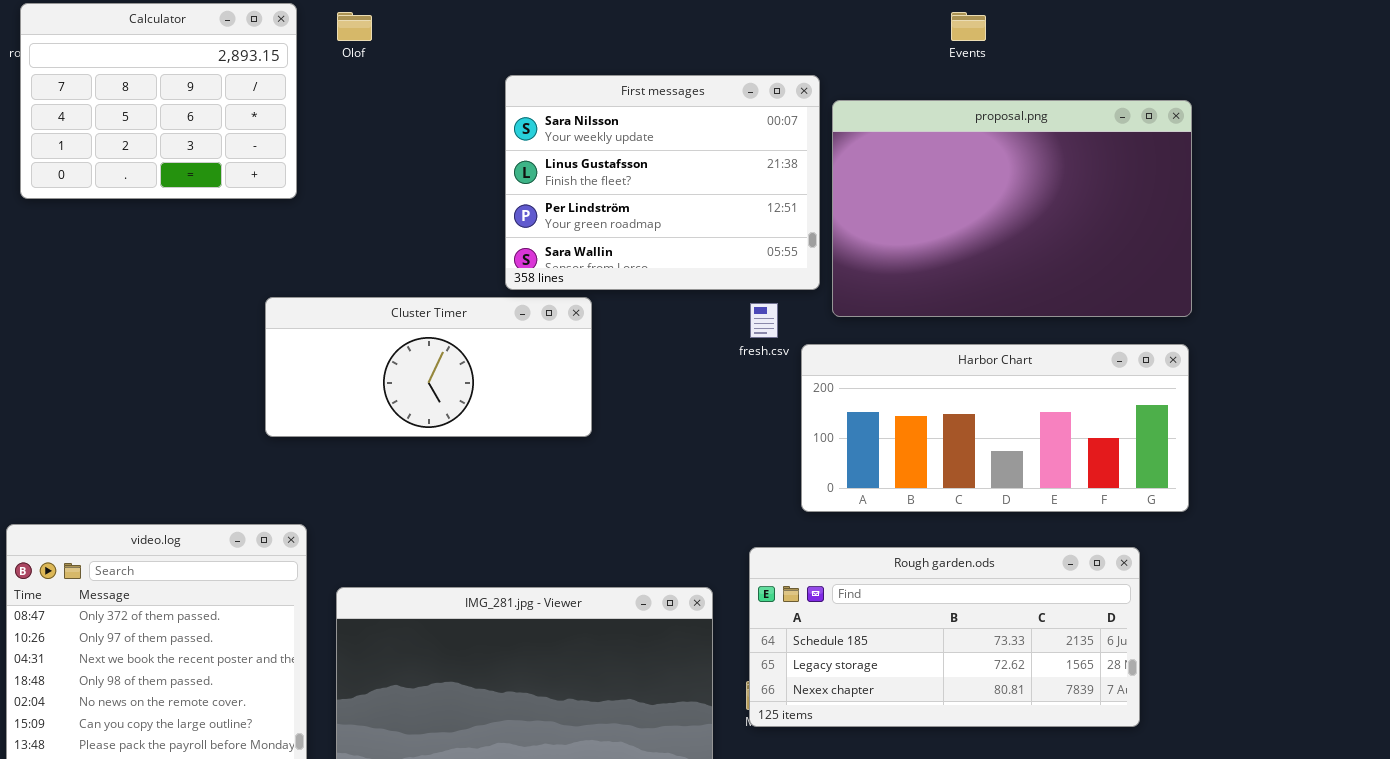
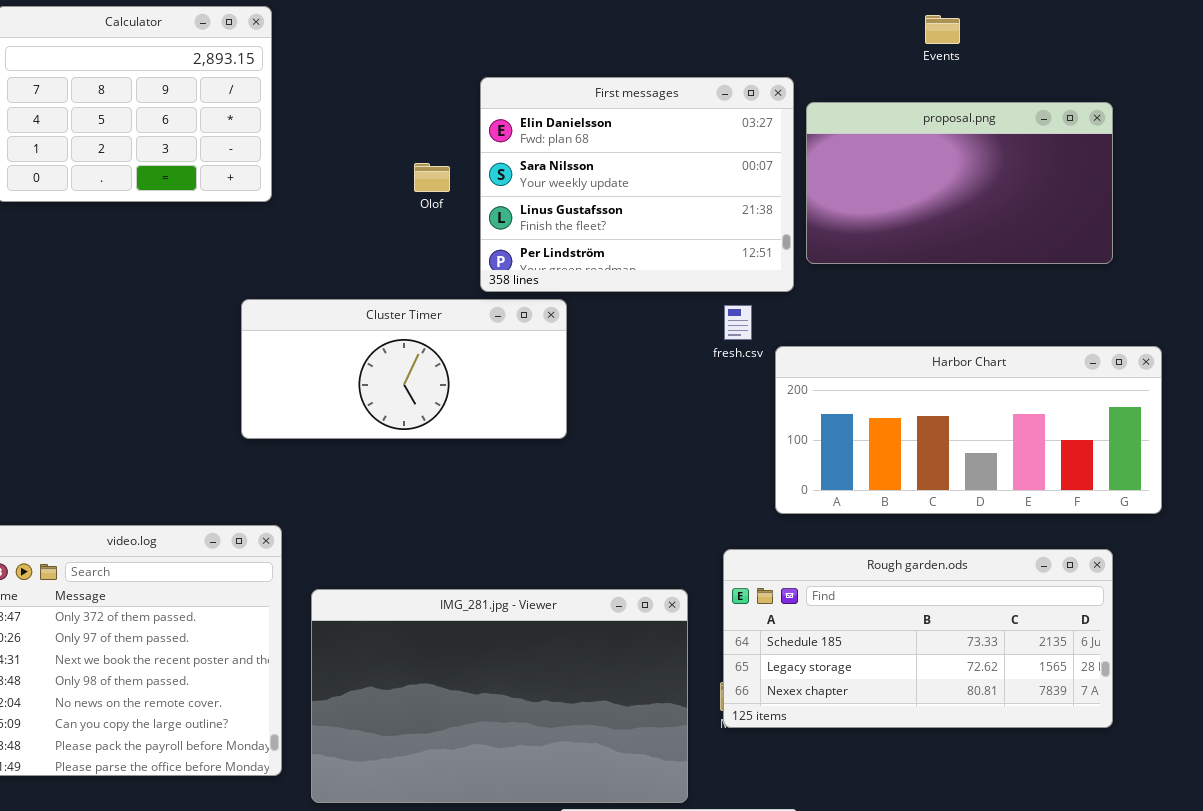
Olof: [337,12,372,41] -> [414,163,450,192], moved
First messages: [505,75,820,290] -> [480,77,794,292], scrolled up 1 row
proposal.png: [832,100,1192,317] -> [806,102,1113,264], resized

